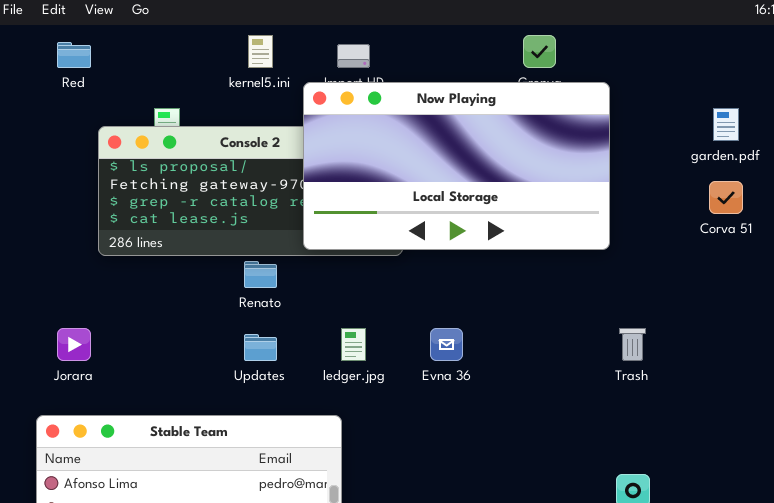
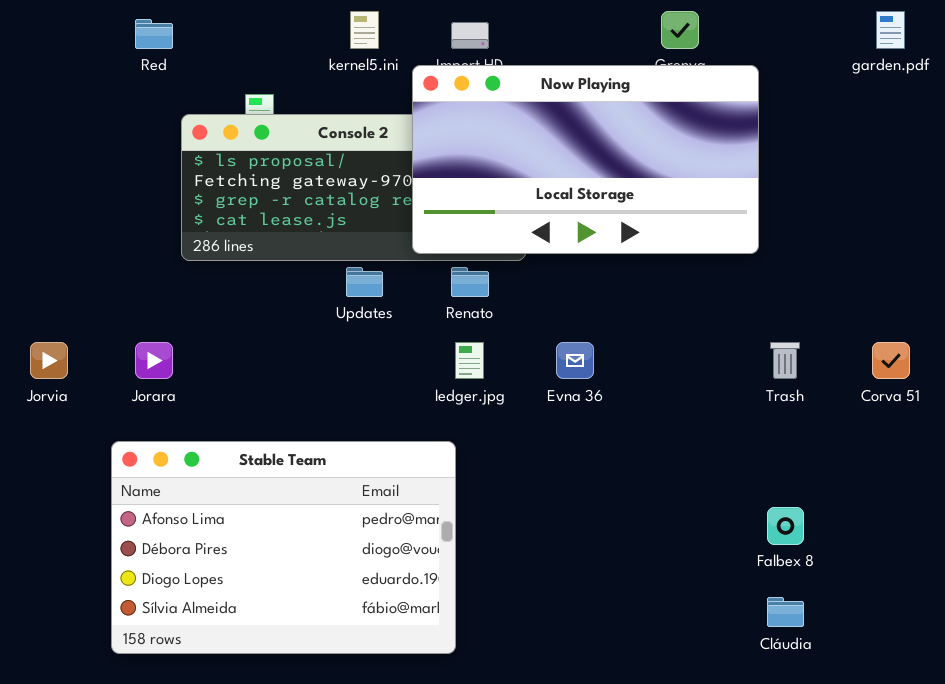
garden.pdf: [713,108,739,141] -> [876,11,905,49], moved
Corva 51: [709,181,743,214] -> [872,342,910,379], moved
Renato: [244,261,277,288] -> [451,267,489,297], moved
Updates: [244,334,277,361] -> [346,267,383,297], moved

